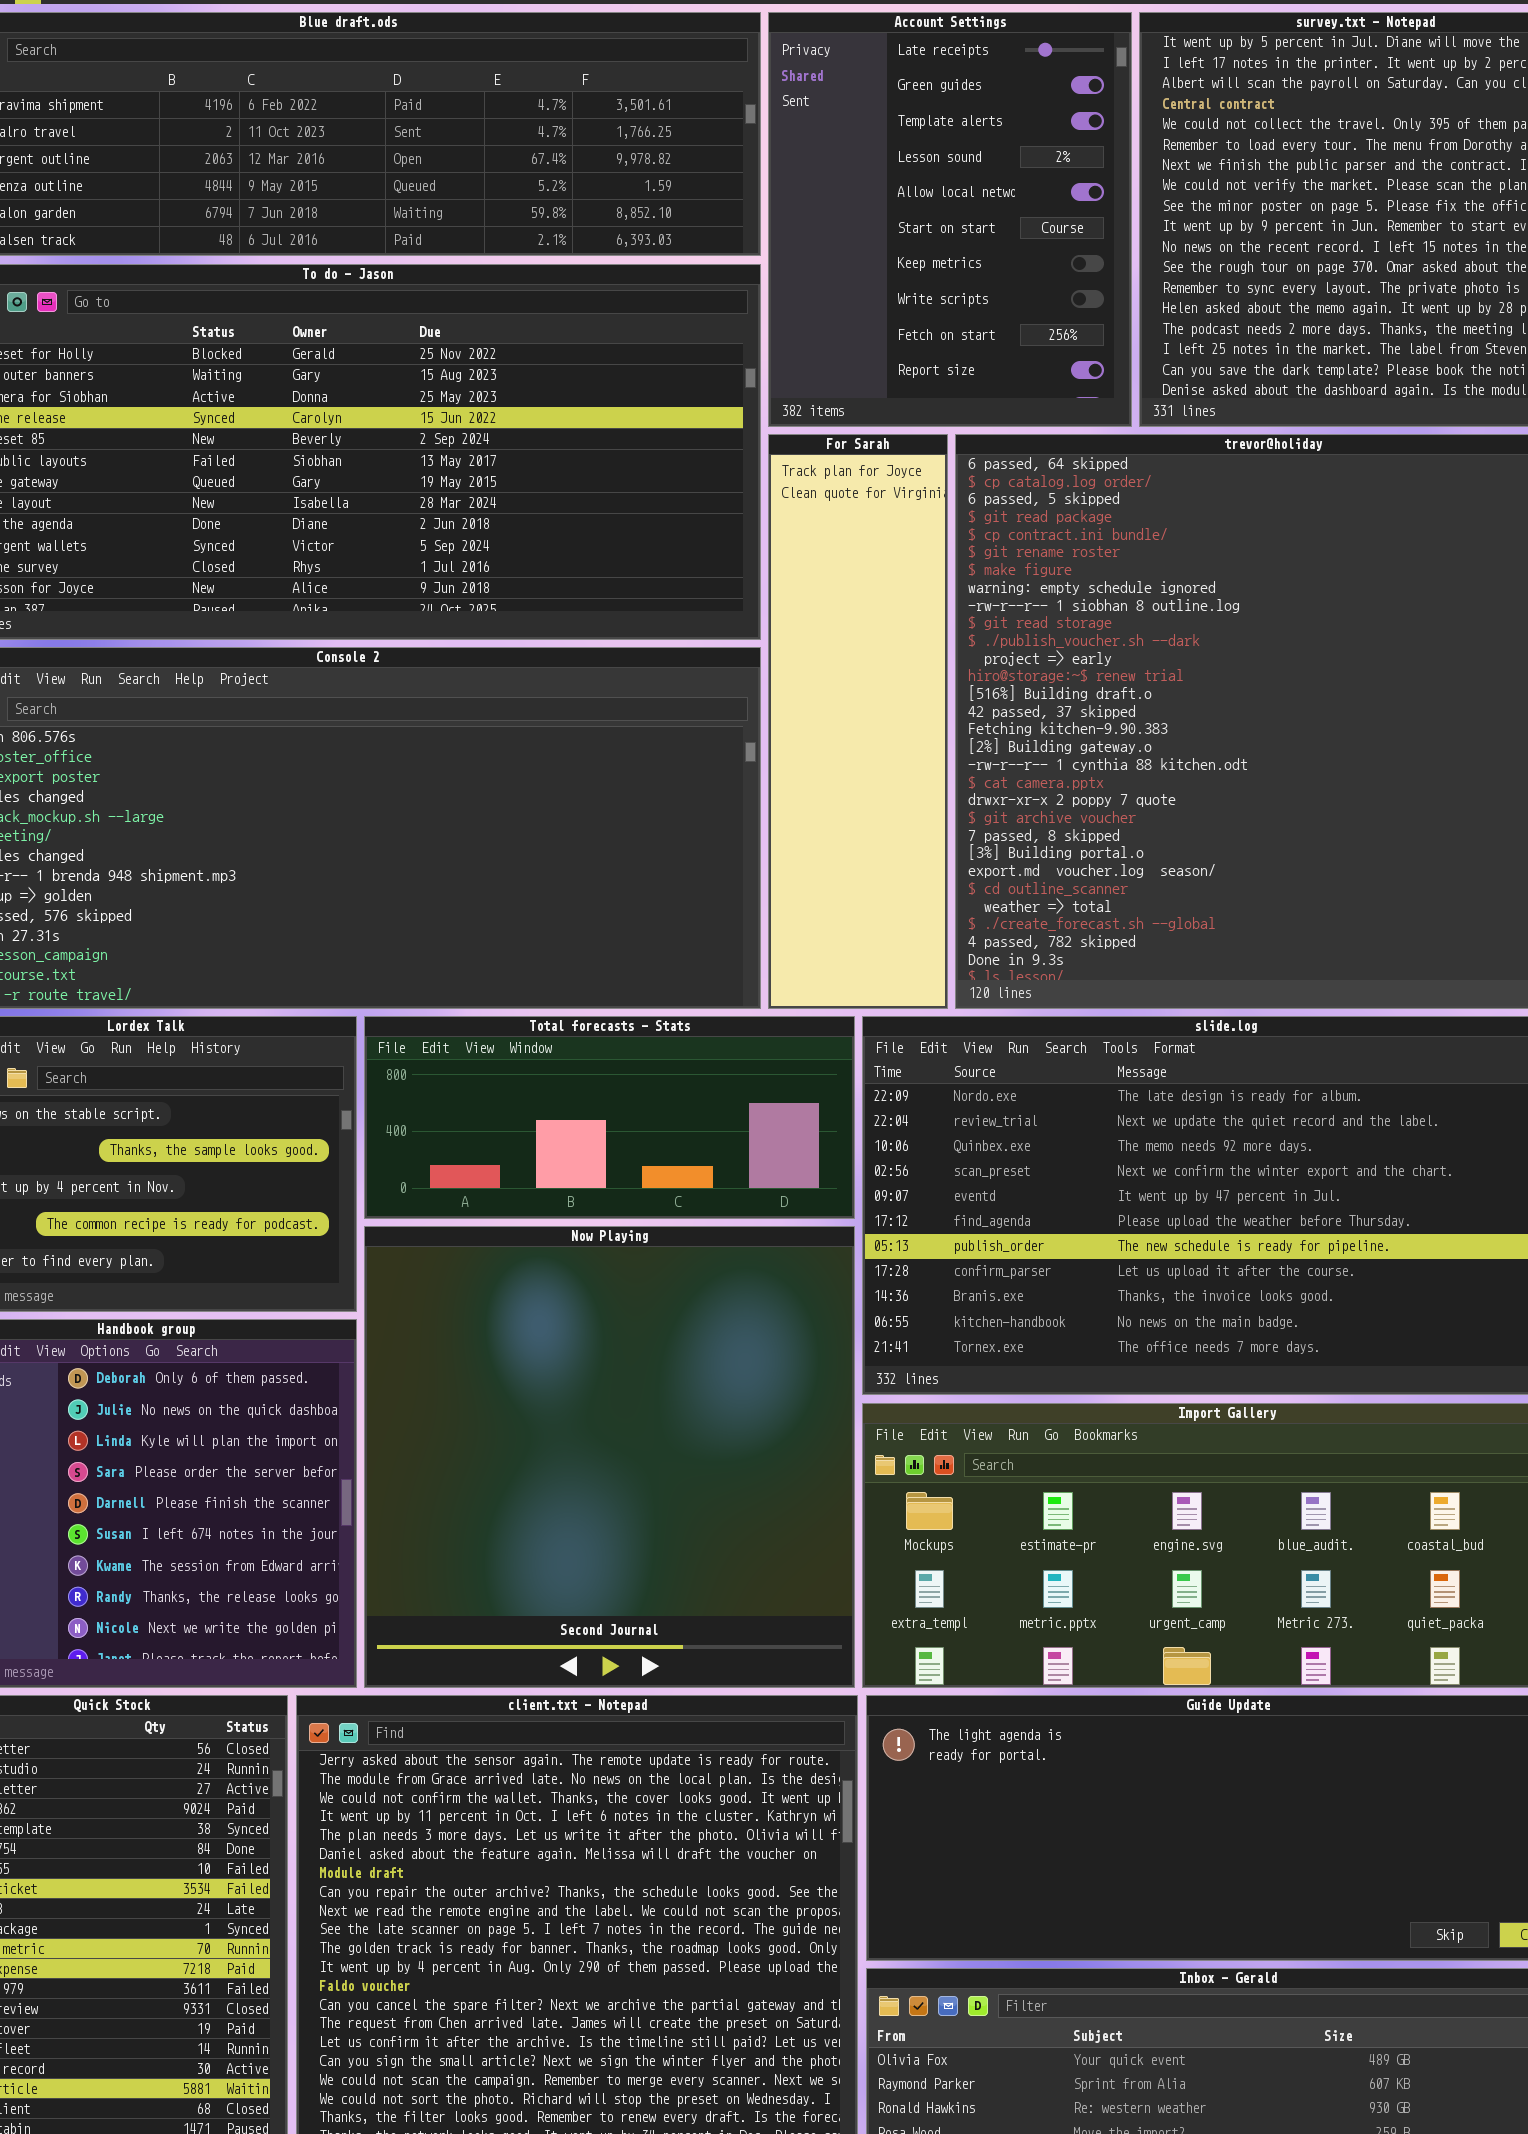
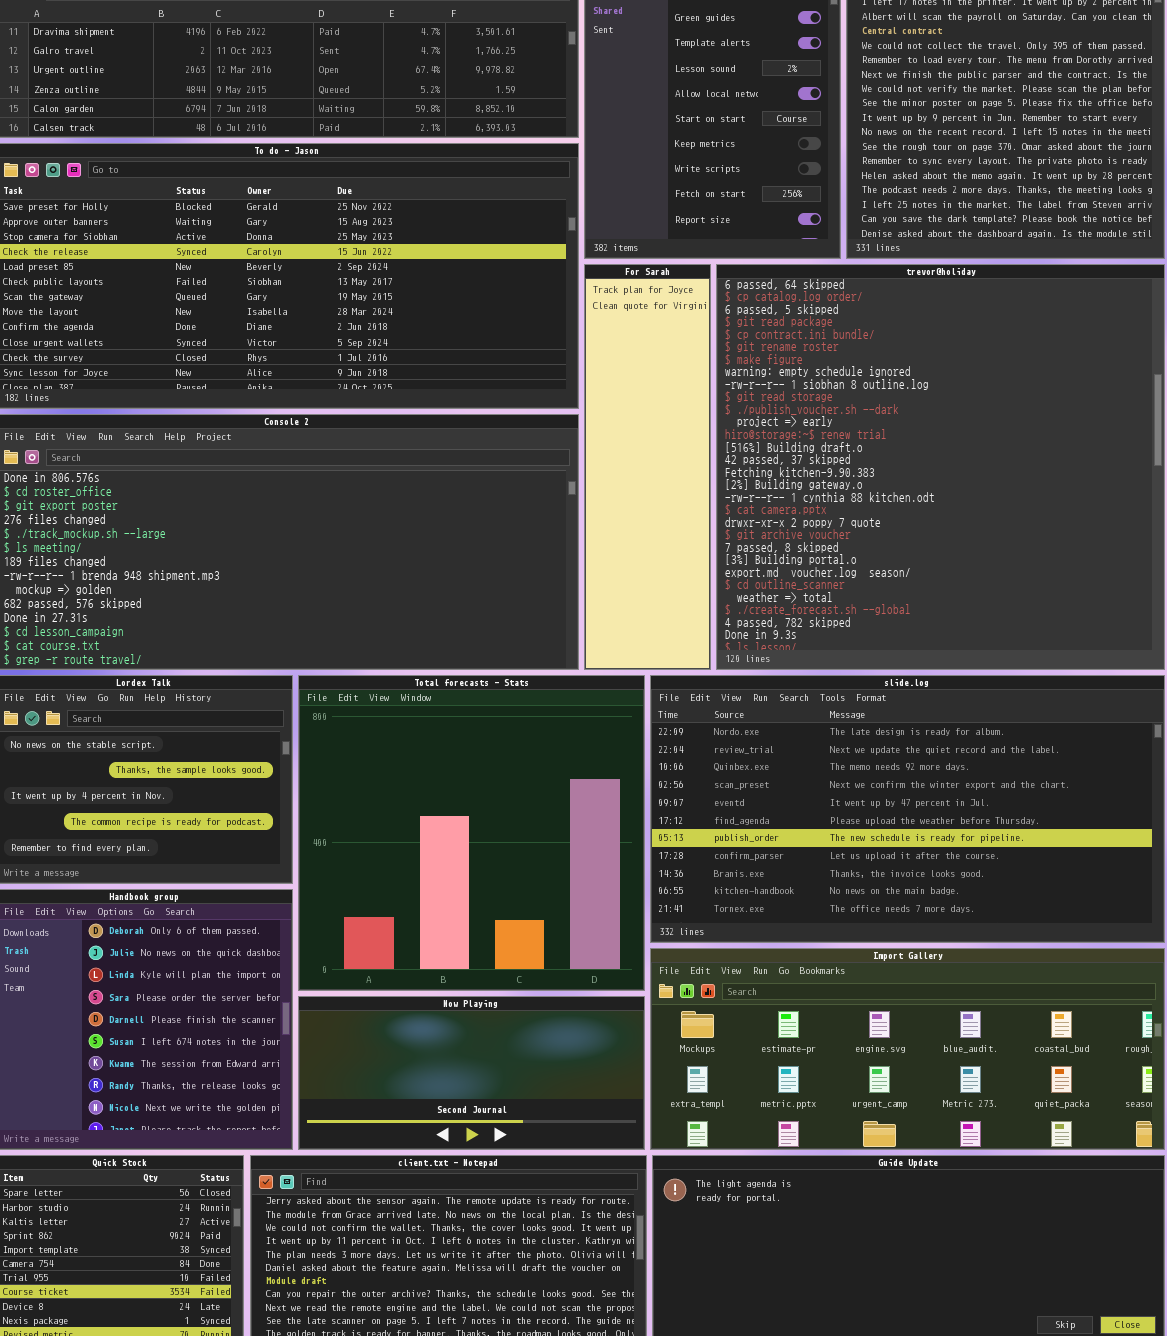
Total forecasts - Stats: [364,1016,855,1219] -> [298,675,645,991], resized
Now Playing: [364,1226,855,1688] -> [298,996,645,1150], resized

